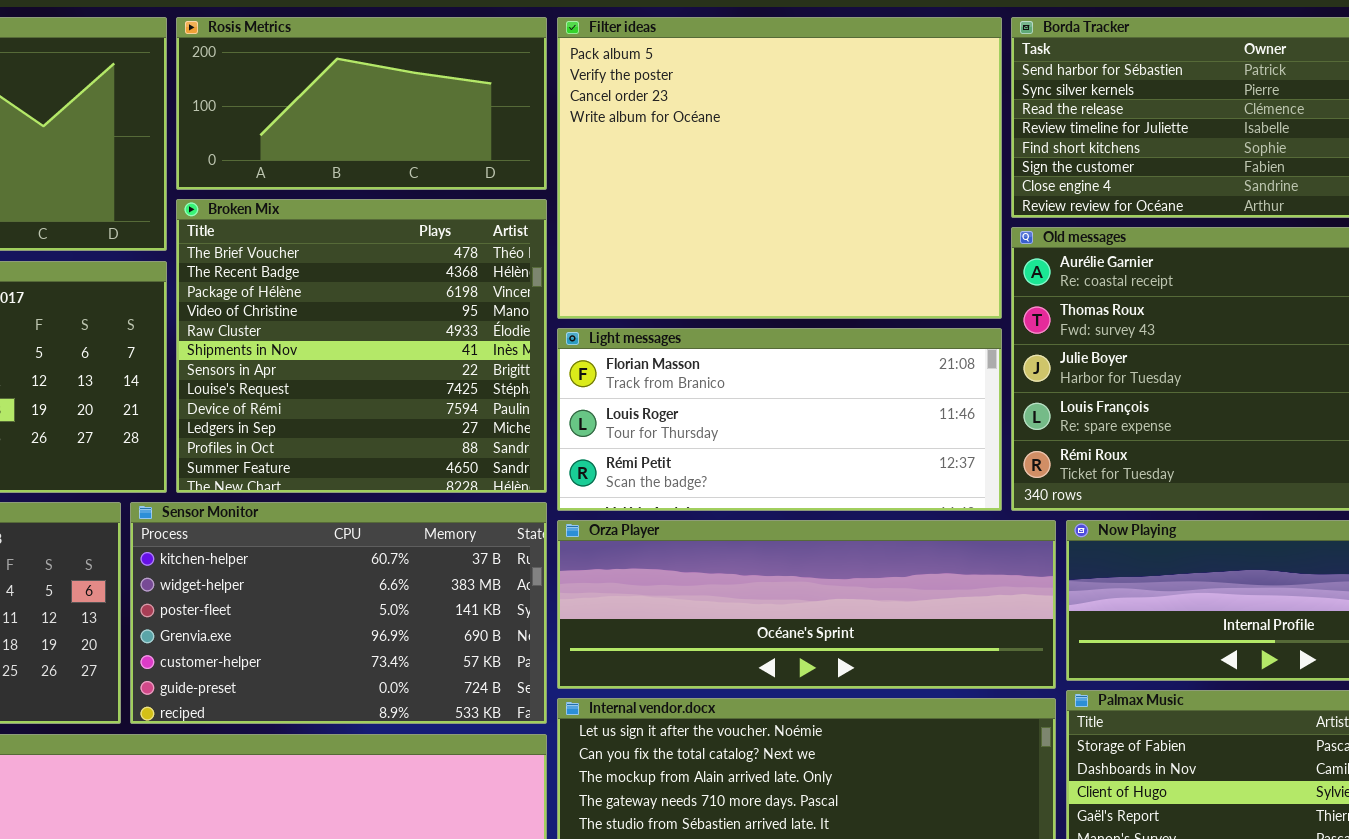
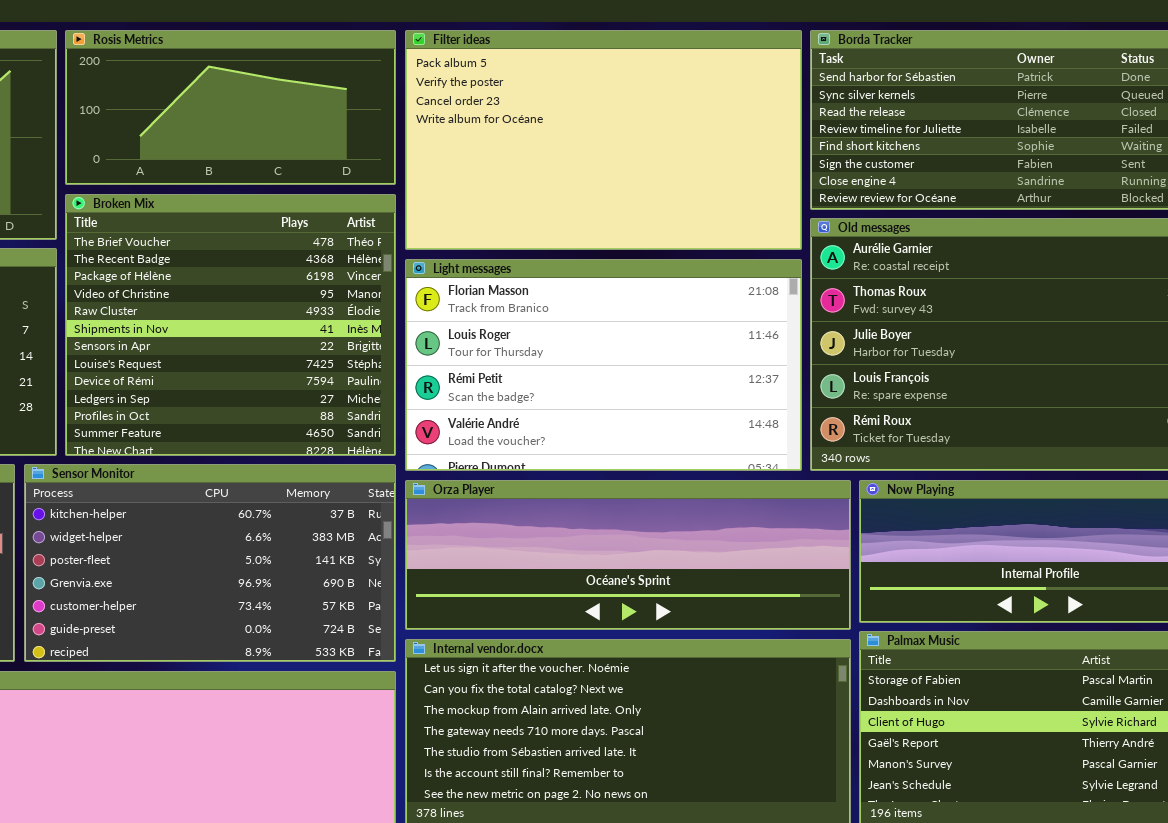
Filter ideas: [557,17,1002,319] -> [405,30,802,250], resized
Light messages: [557,328,1002,511] -> [405,259,802,471], resized

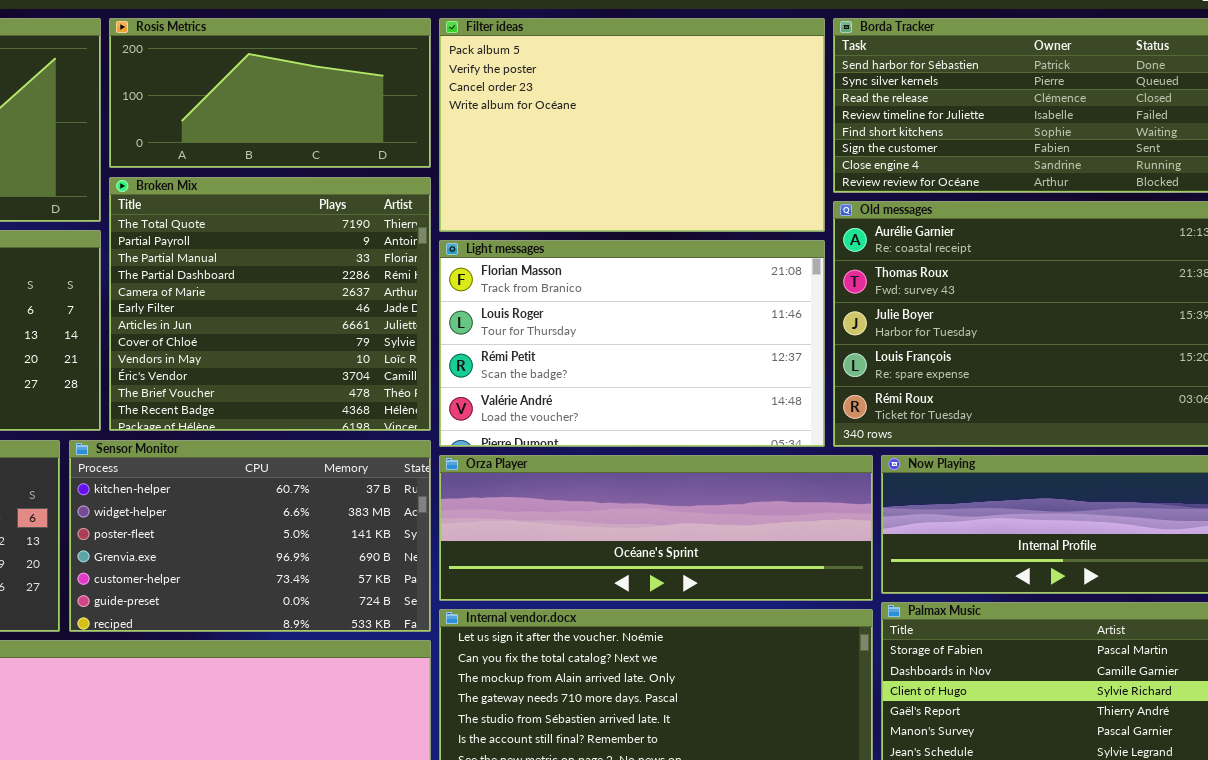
Broken Mix: [65,194,396,456] -> [109,177,431,431], scrolled up 10 rows

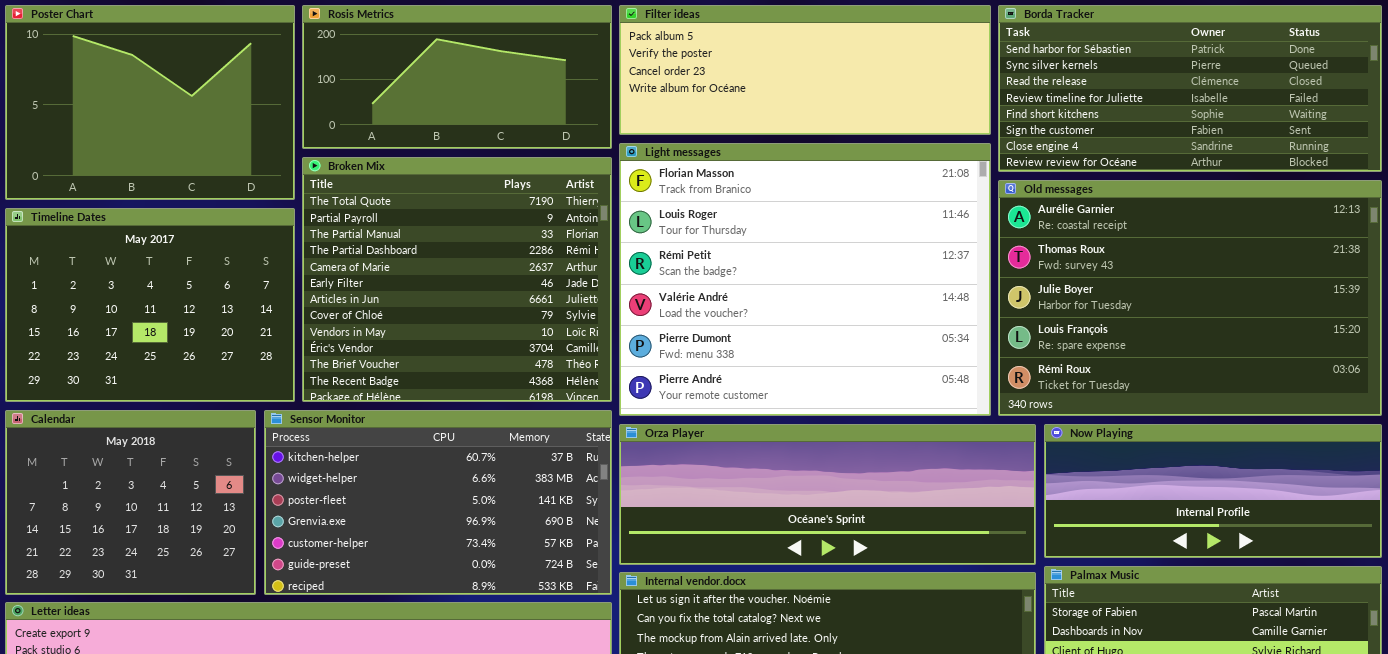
Filter ideas: [439,18,825,232] -> [619,5,991,135], resized
Light messages: [439,240,825,447] -> [619,143,991,416], resized

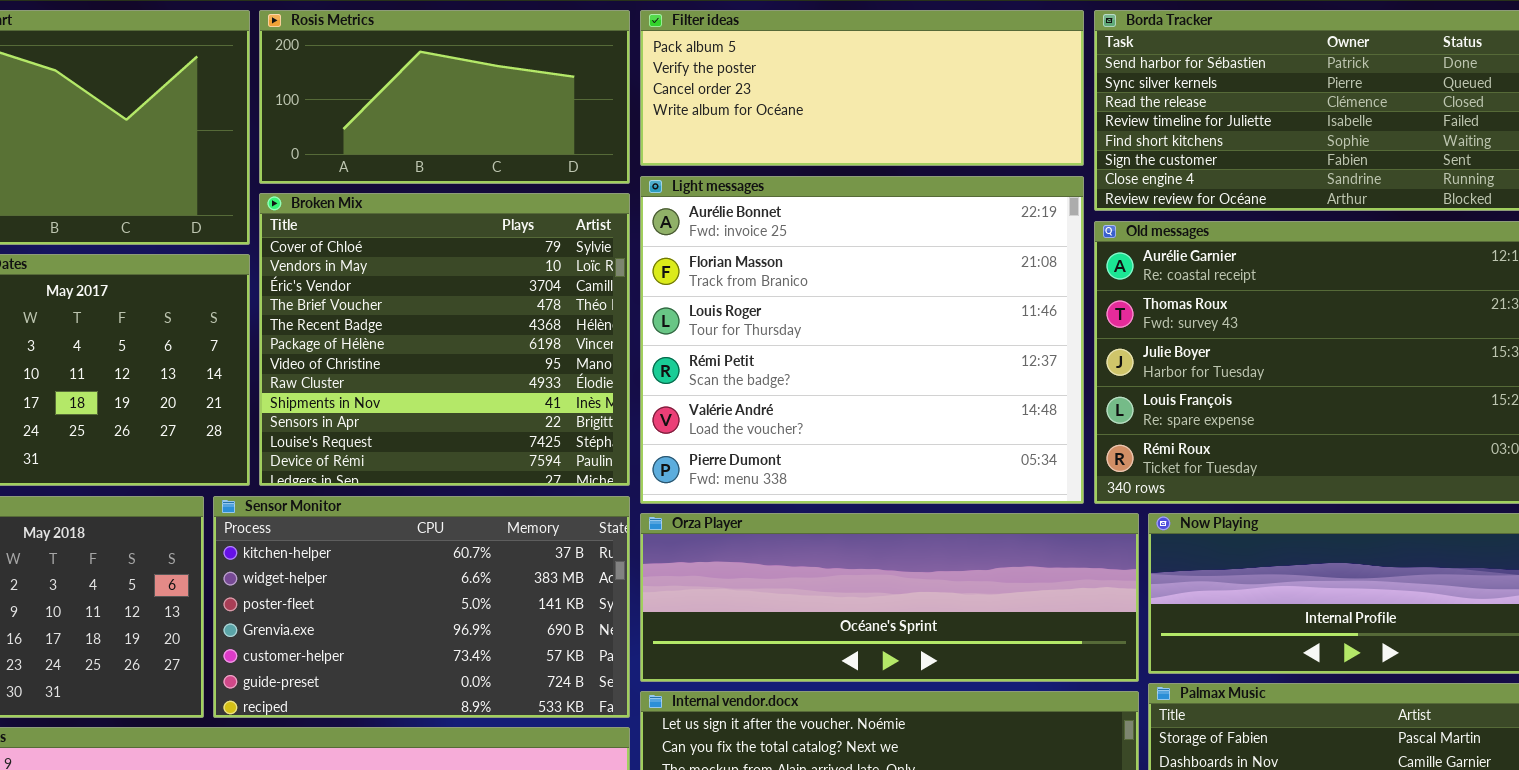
Light messages: [619,143,991,416] -> [640,176,1084,504], scrolled up 1 row
Broken Mix: [302,157,612,402] -> [259,193,630,486], scrolled down 7 rows

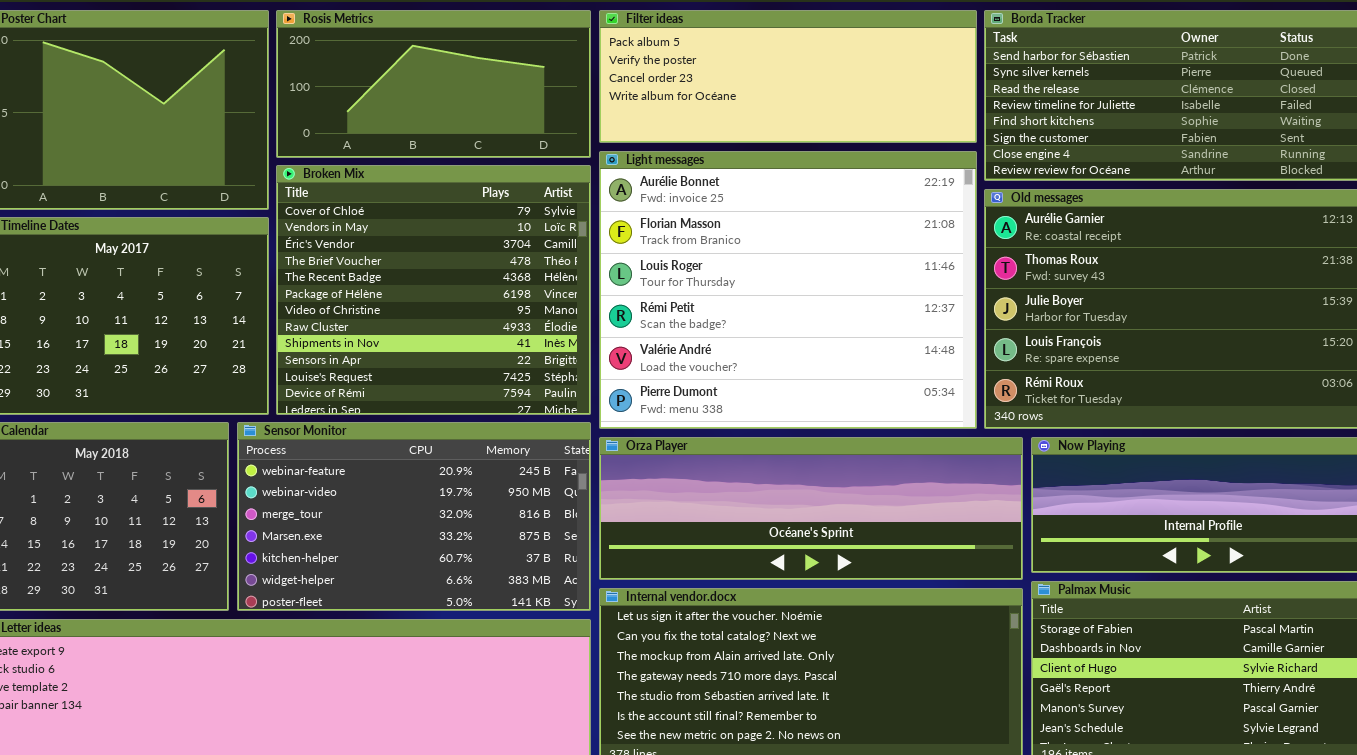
Sensor Monitor: [213,496,630,718] -> [237,422,591,611], scrolled up 4 rows

